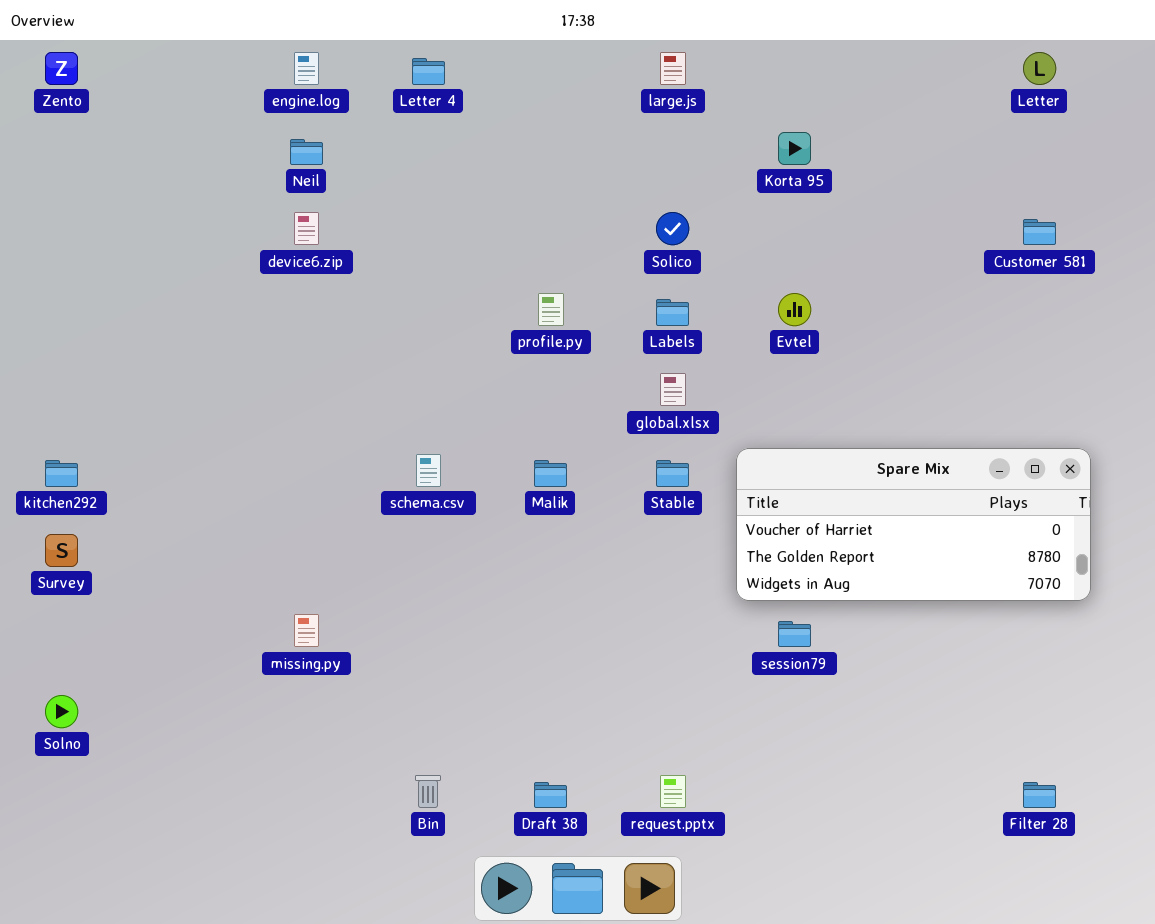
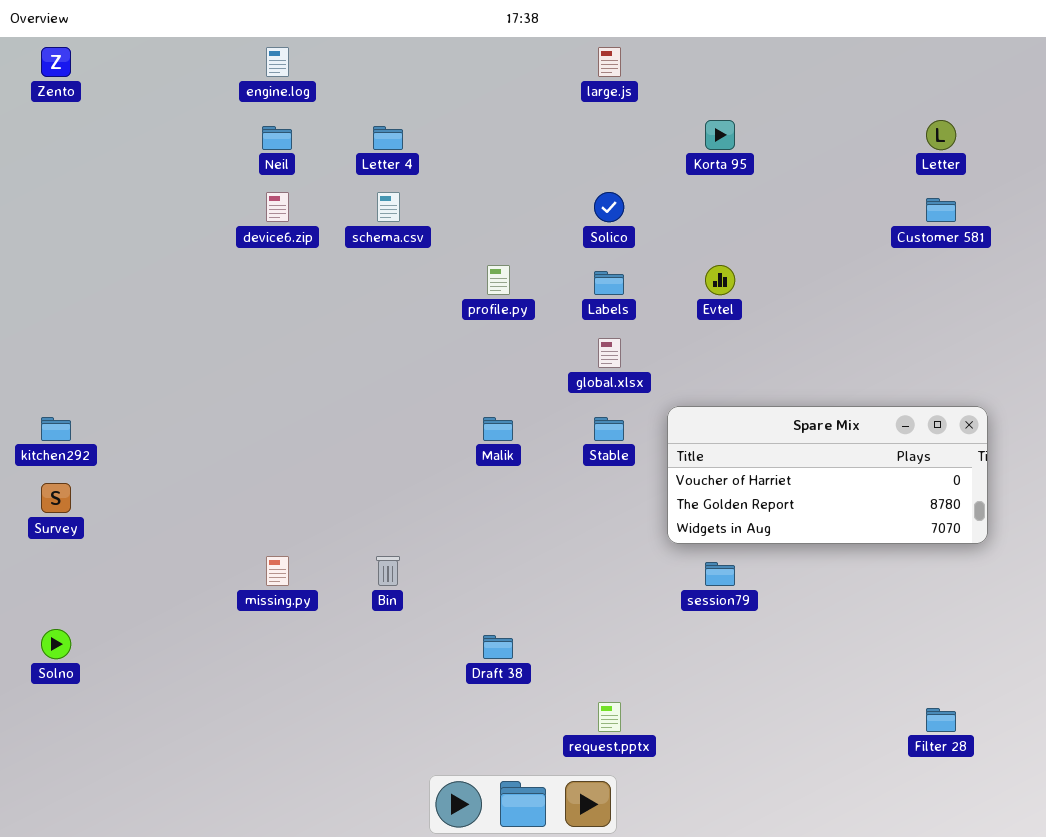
Letter: [1023,52,1056,85] -> [926,120,956,150], moved
Letter 4: [412,58,445,85] -> [373,126,403,150], moved
schema.csv: [416,454,441,487] -> [377,192,400,222], moved
Bin: [415,775,441,808] -> [376,556,400,586], moved
Draft 38: [534,782,567,808] -> [483,635,513,659], moved

